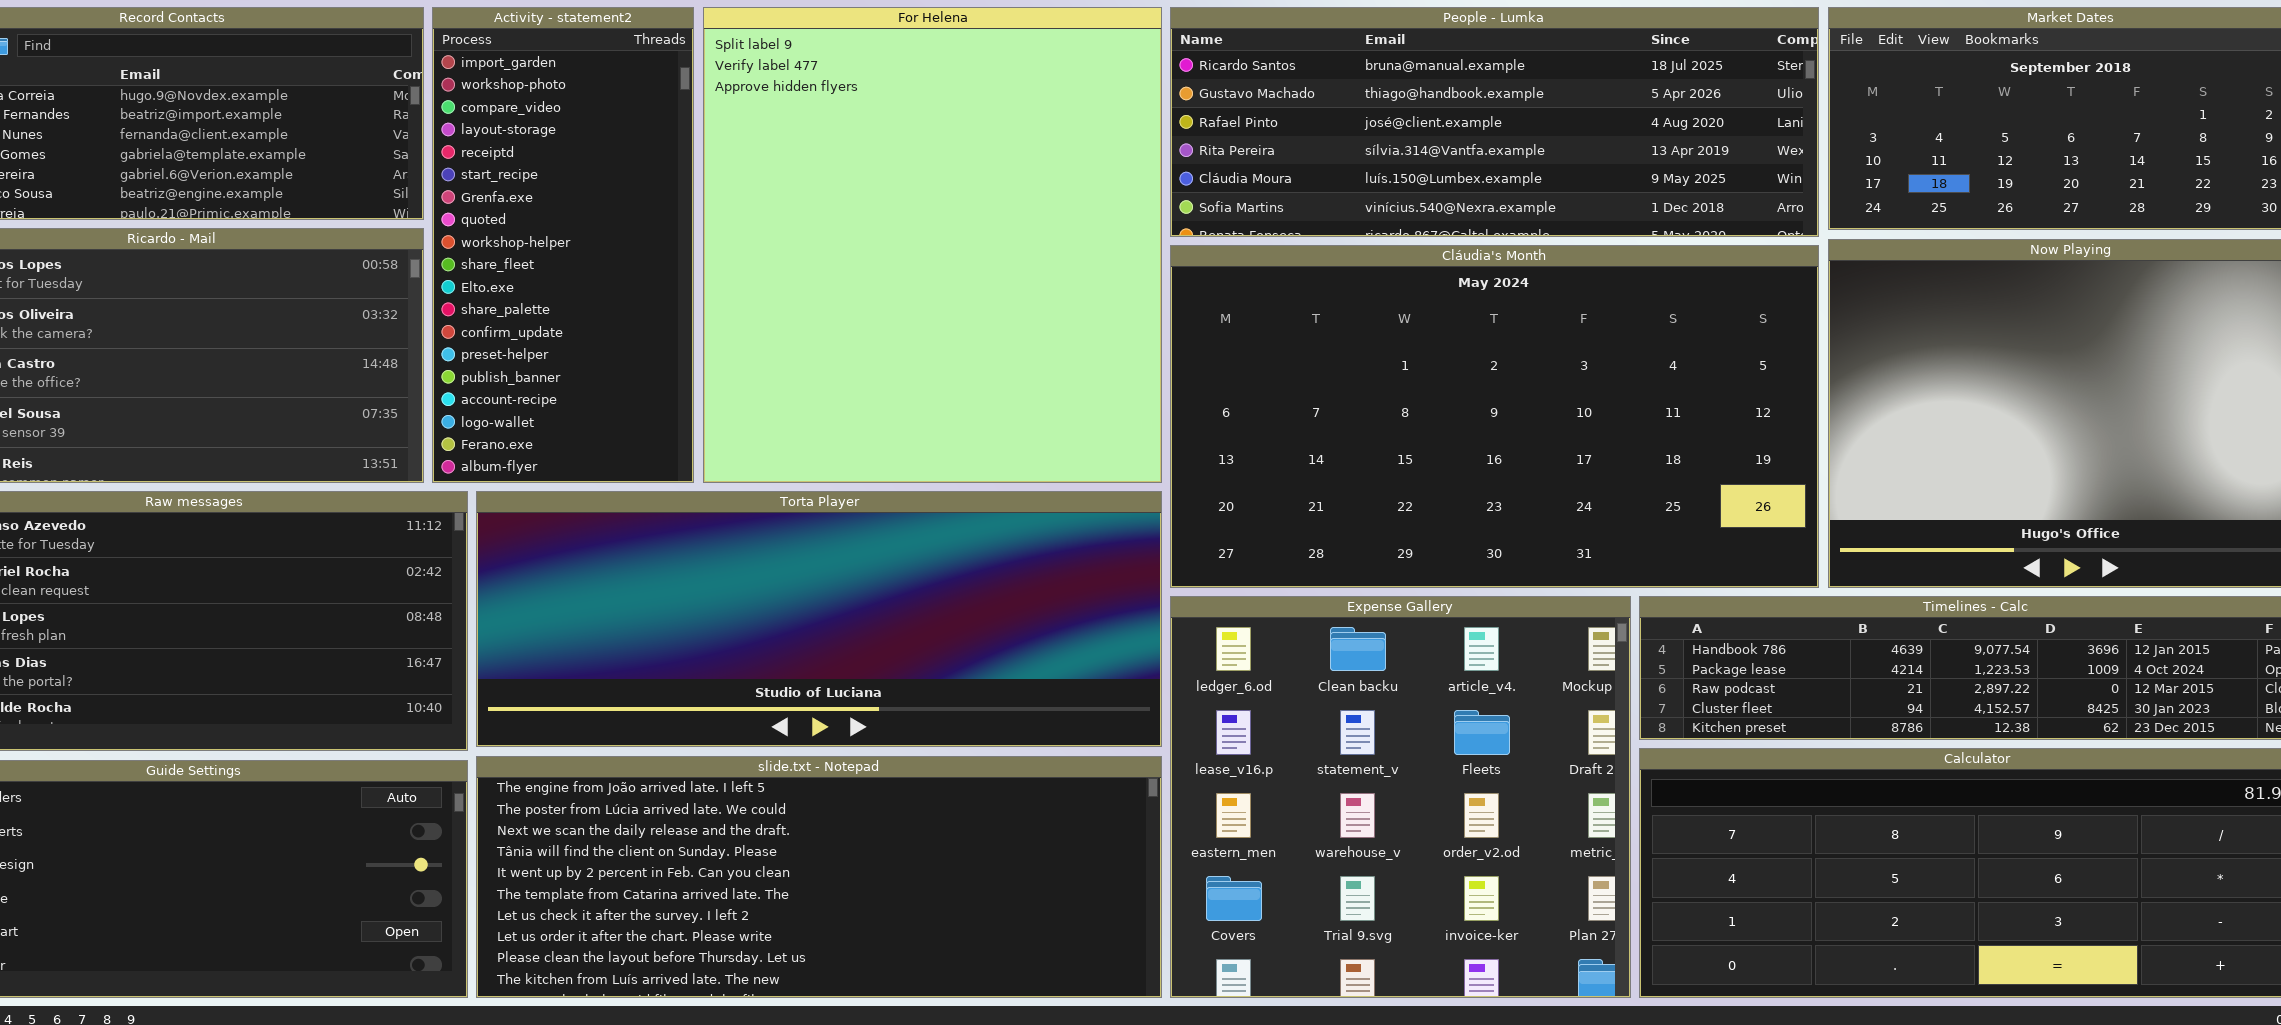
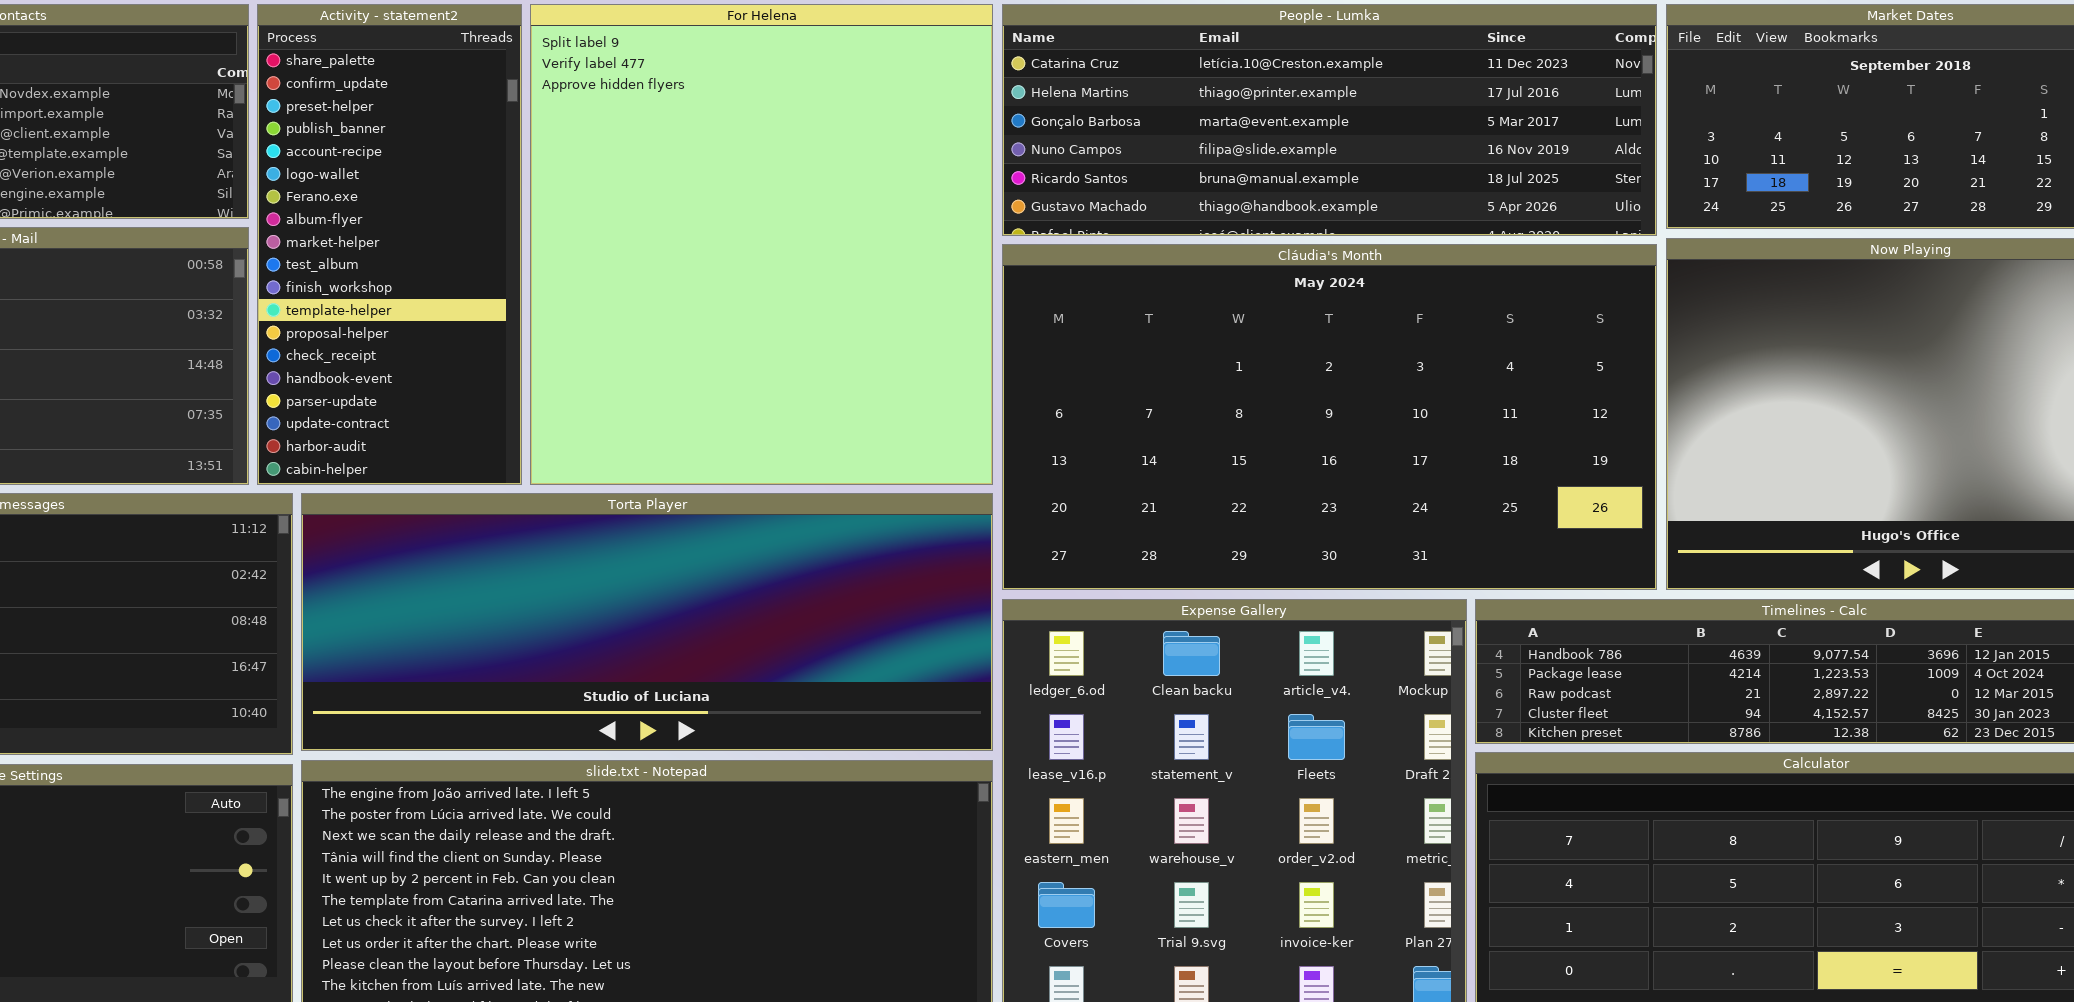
Activity - statement2: [432,7,694,483] -> [257,4,522,485], scrolled down 11 rows
People - Lumka: [1170,7,1819,237] -> [1002,4,1657,236], scrolled up 4 rows

